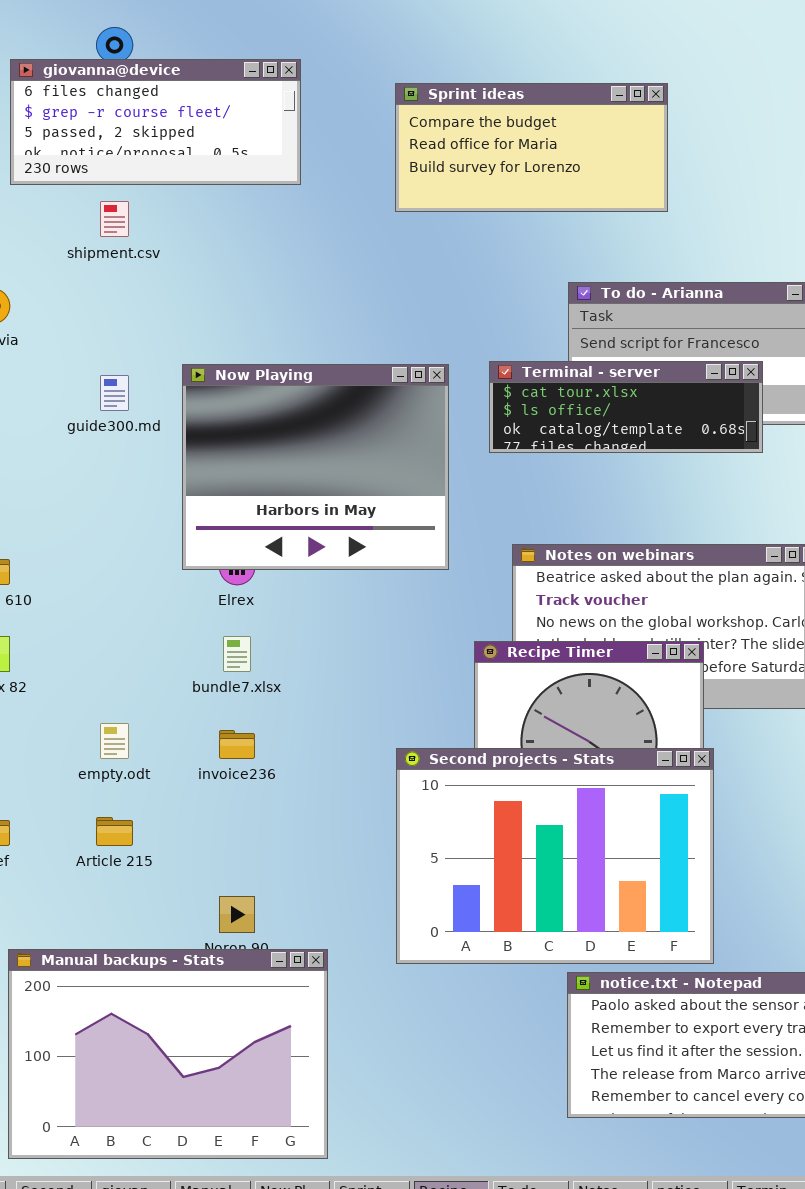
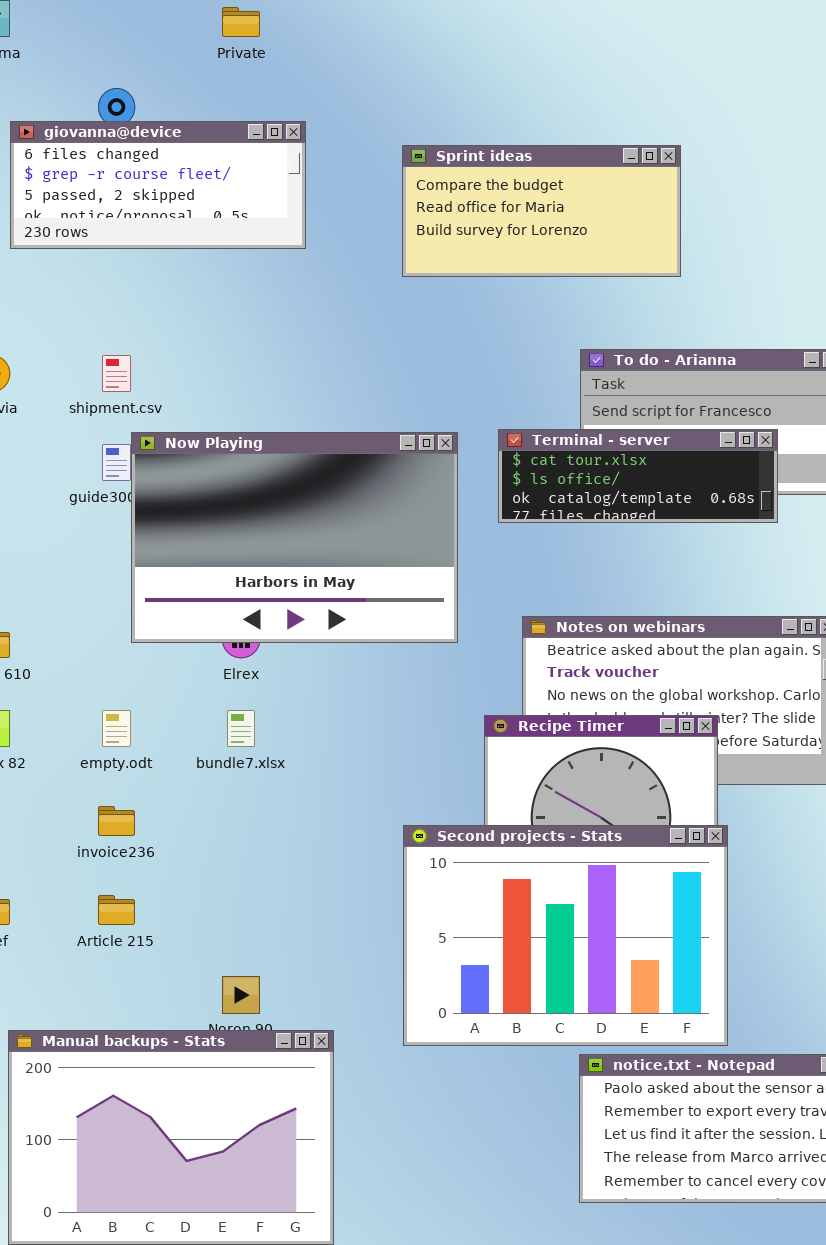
shipment.csv: [100,201,129,237] -> [102,355,131,392], moved
Now Playing: [182,364,449,570] -> [131,432,458,643], resized
empty.odt: [100,723,129,759] -> [102,710,131,747], moved
invoice236: [219,730,255,759] -> [98,806,135,836], moved

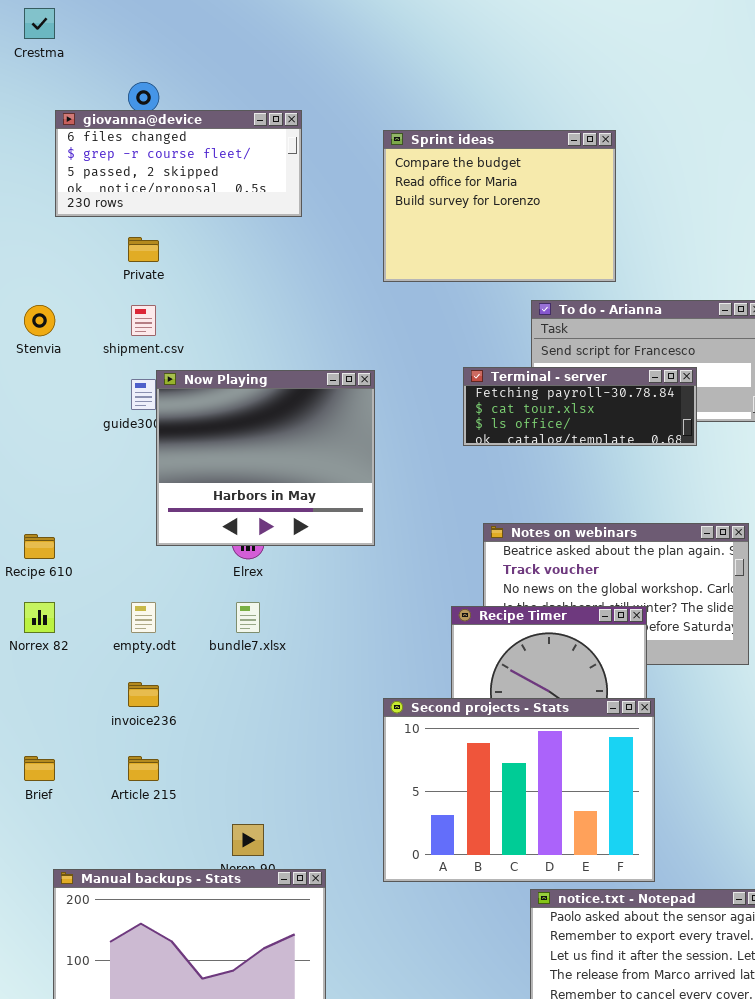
Private: [222,7,260,37] -> [128,237,159,262], moved
Sprint ideas: [402,145,681,277] -> [383,130,616,282], resized
Terminal - server: [498,429,778,523] -> [463,367,697,446], scrolled up 1 row
Now Playing: [131,432,458,643] -> [156,370,375,546], resized

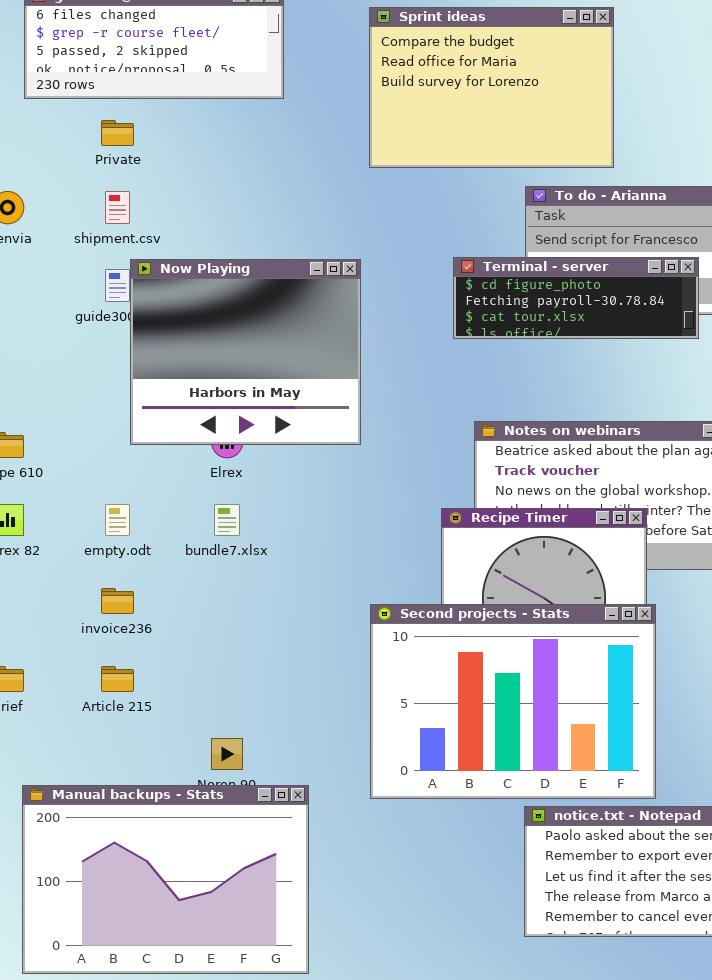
Terminal - server: [463,367,697,446] -> [453,257,699,339], scrolled up 1 row

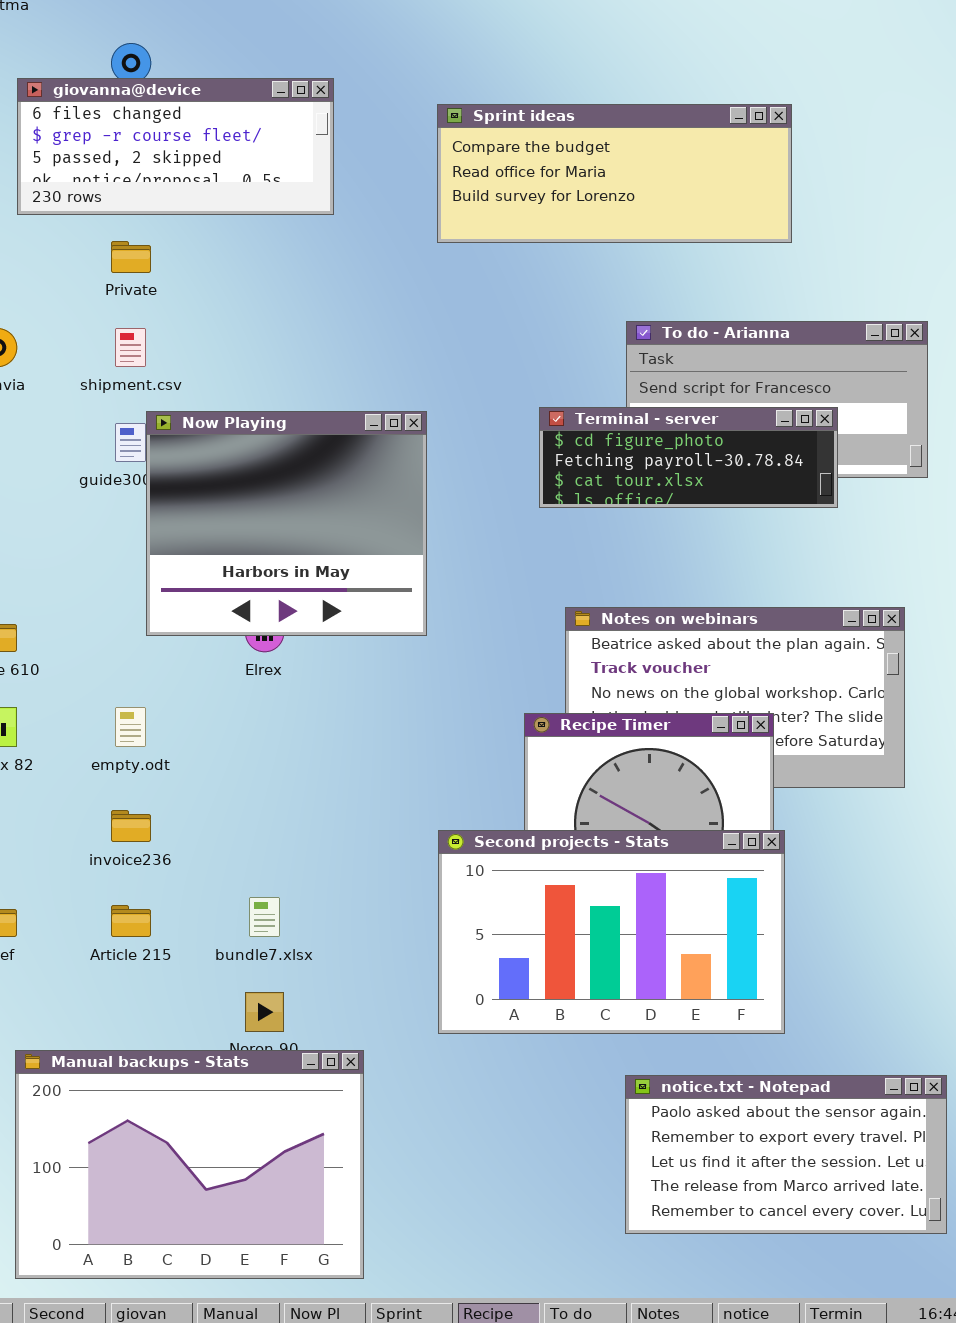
Sprint ideas: [369,7,614,168] -> [437,104,792,243], resized
bundle7.xlsx: [214,504,240,536] -> [249,897,280,937], moved
Second projects - Stats: [370,604,656,799] -> [438,830,785,1034], resized

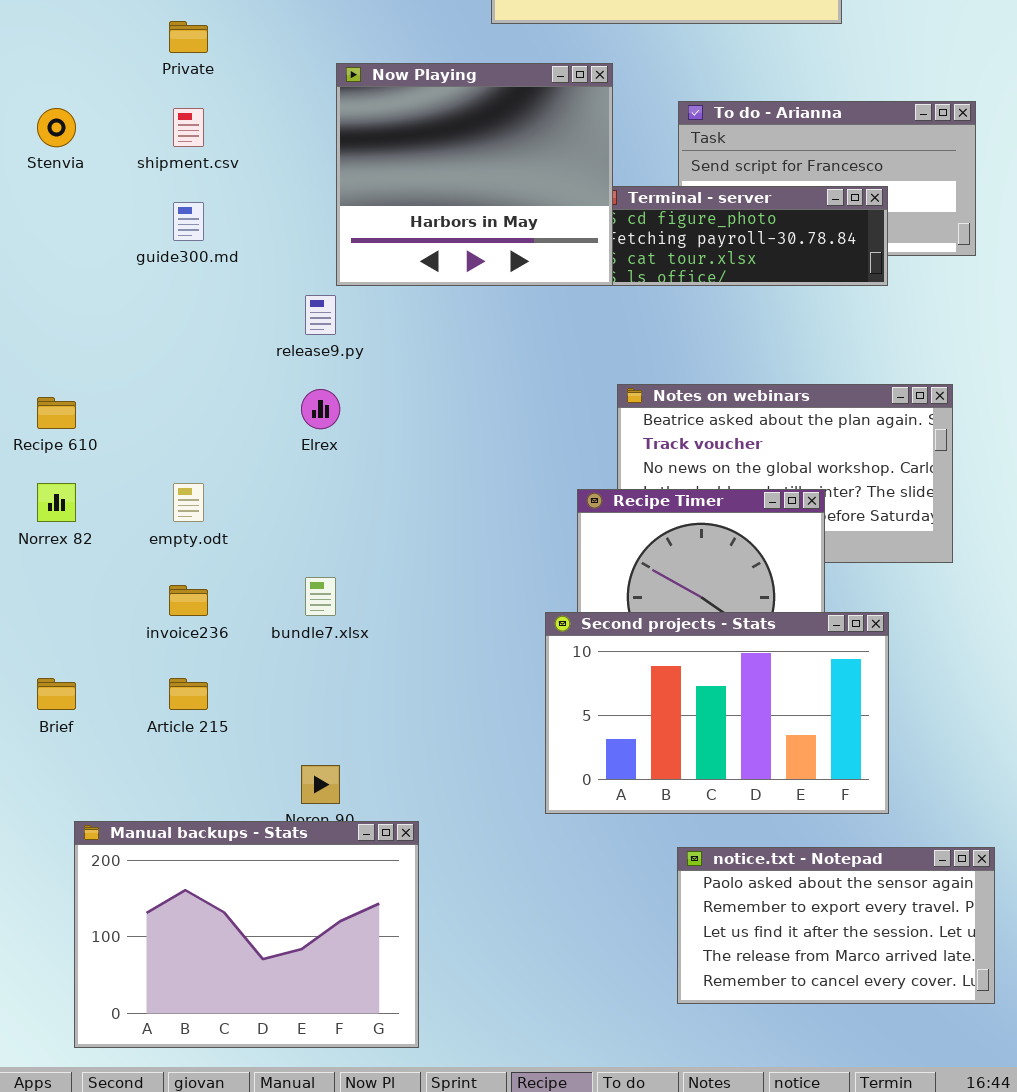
Now Playing: [146,411,427,636] -> [336,63,613,286], moved
Second projects - Stats: [438,830,785,1034] -> [545,612,889,814], moved
bundle7.xlsx: [249,897,280,937] -> [305,577,336,616], moved

